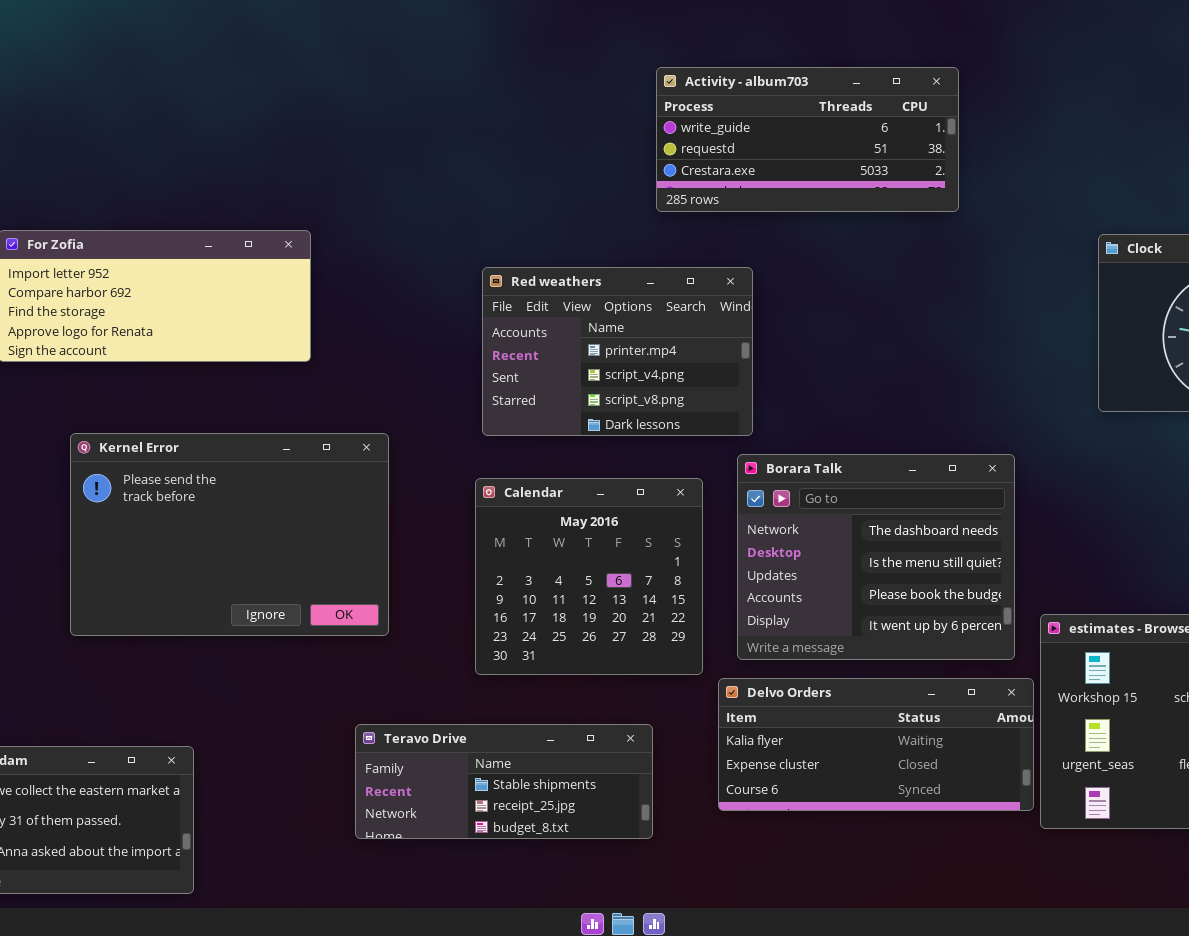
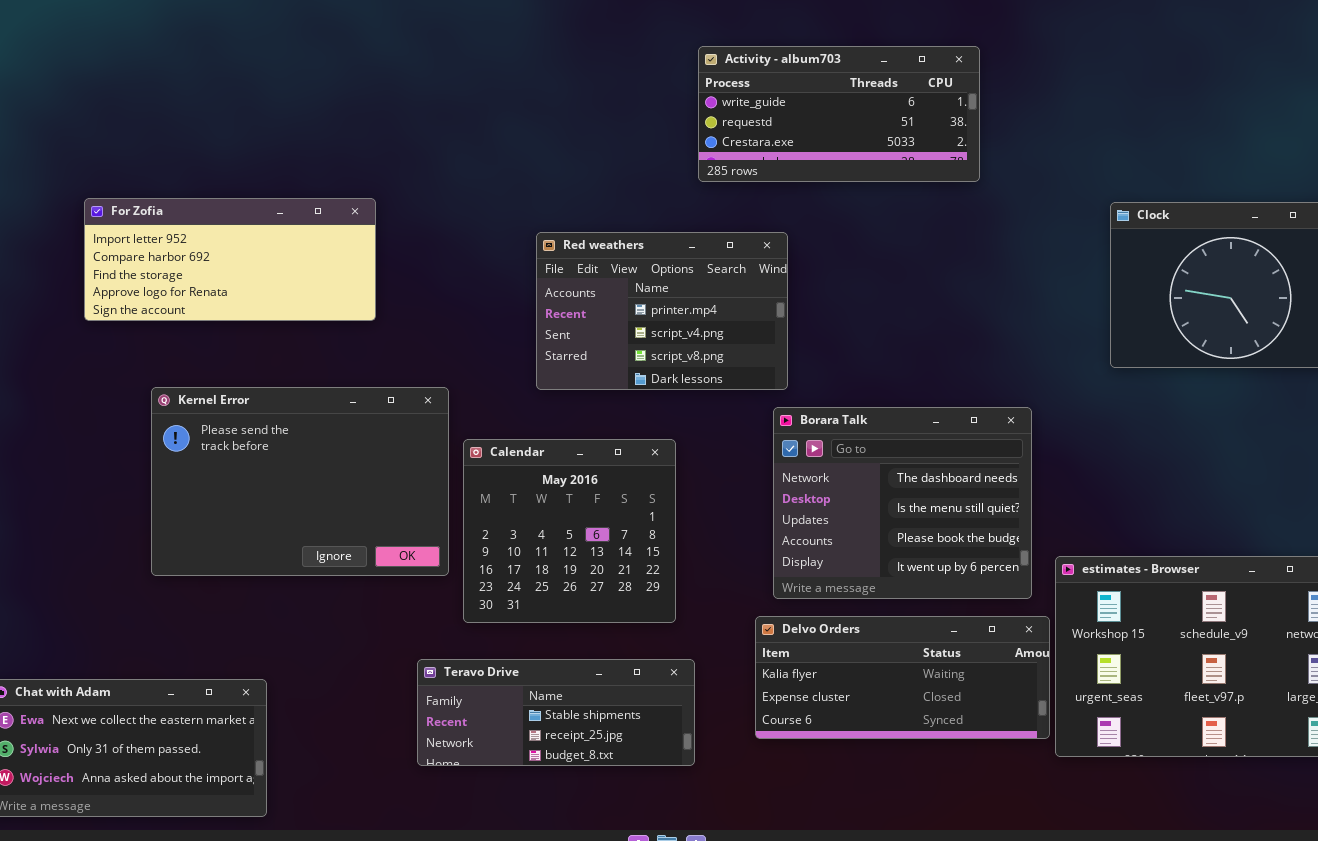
Calendar: [475,478,703,675] -> [463,439,676,623], moved

